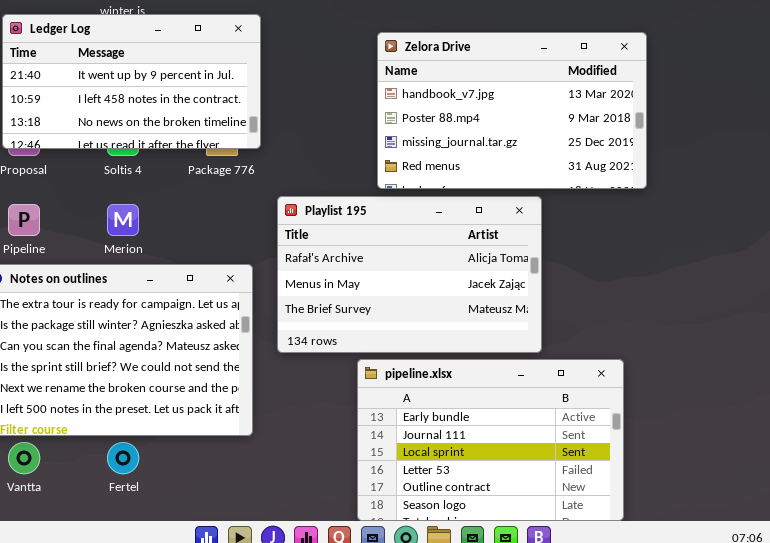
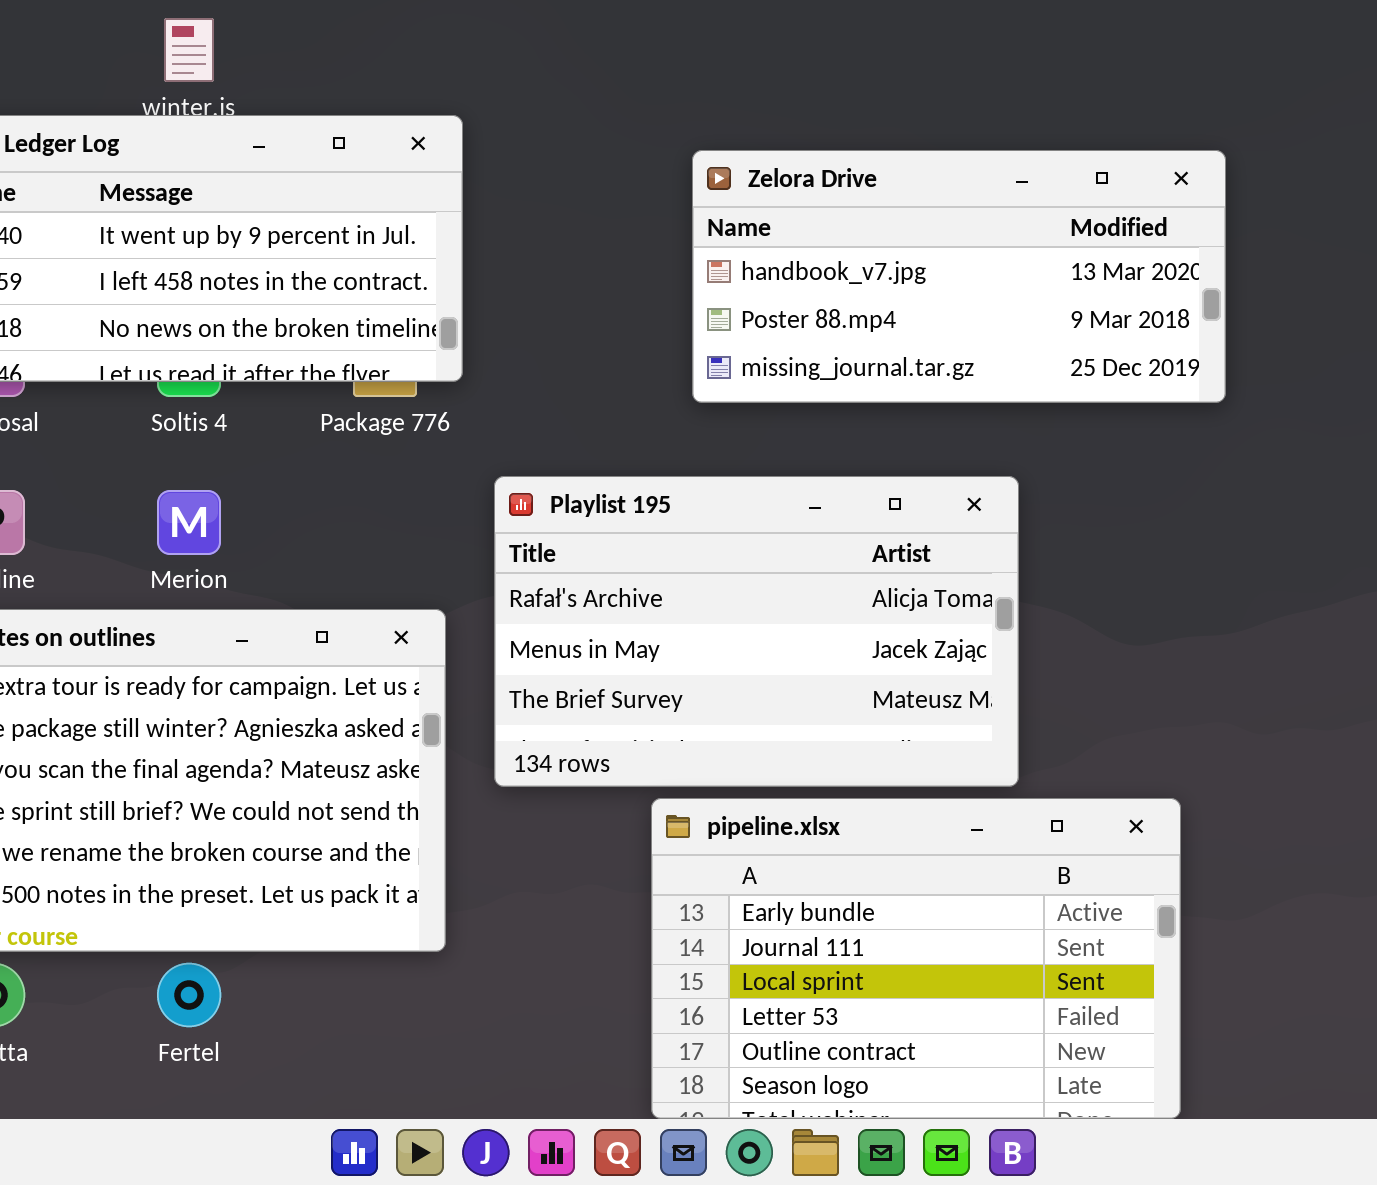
Zelora Drive: [377,32,647,189] -> [692,150,1226,403], resized

